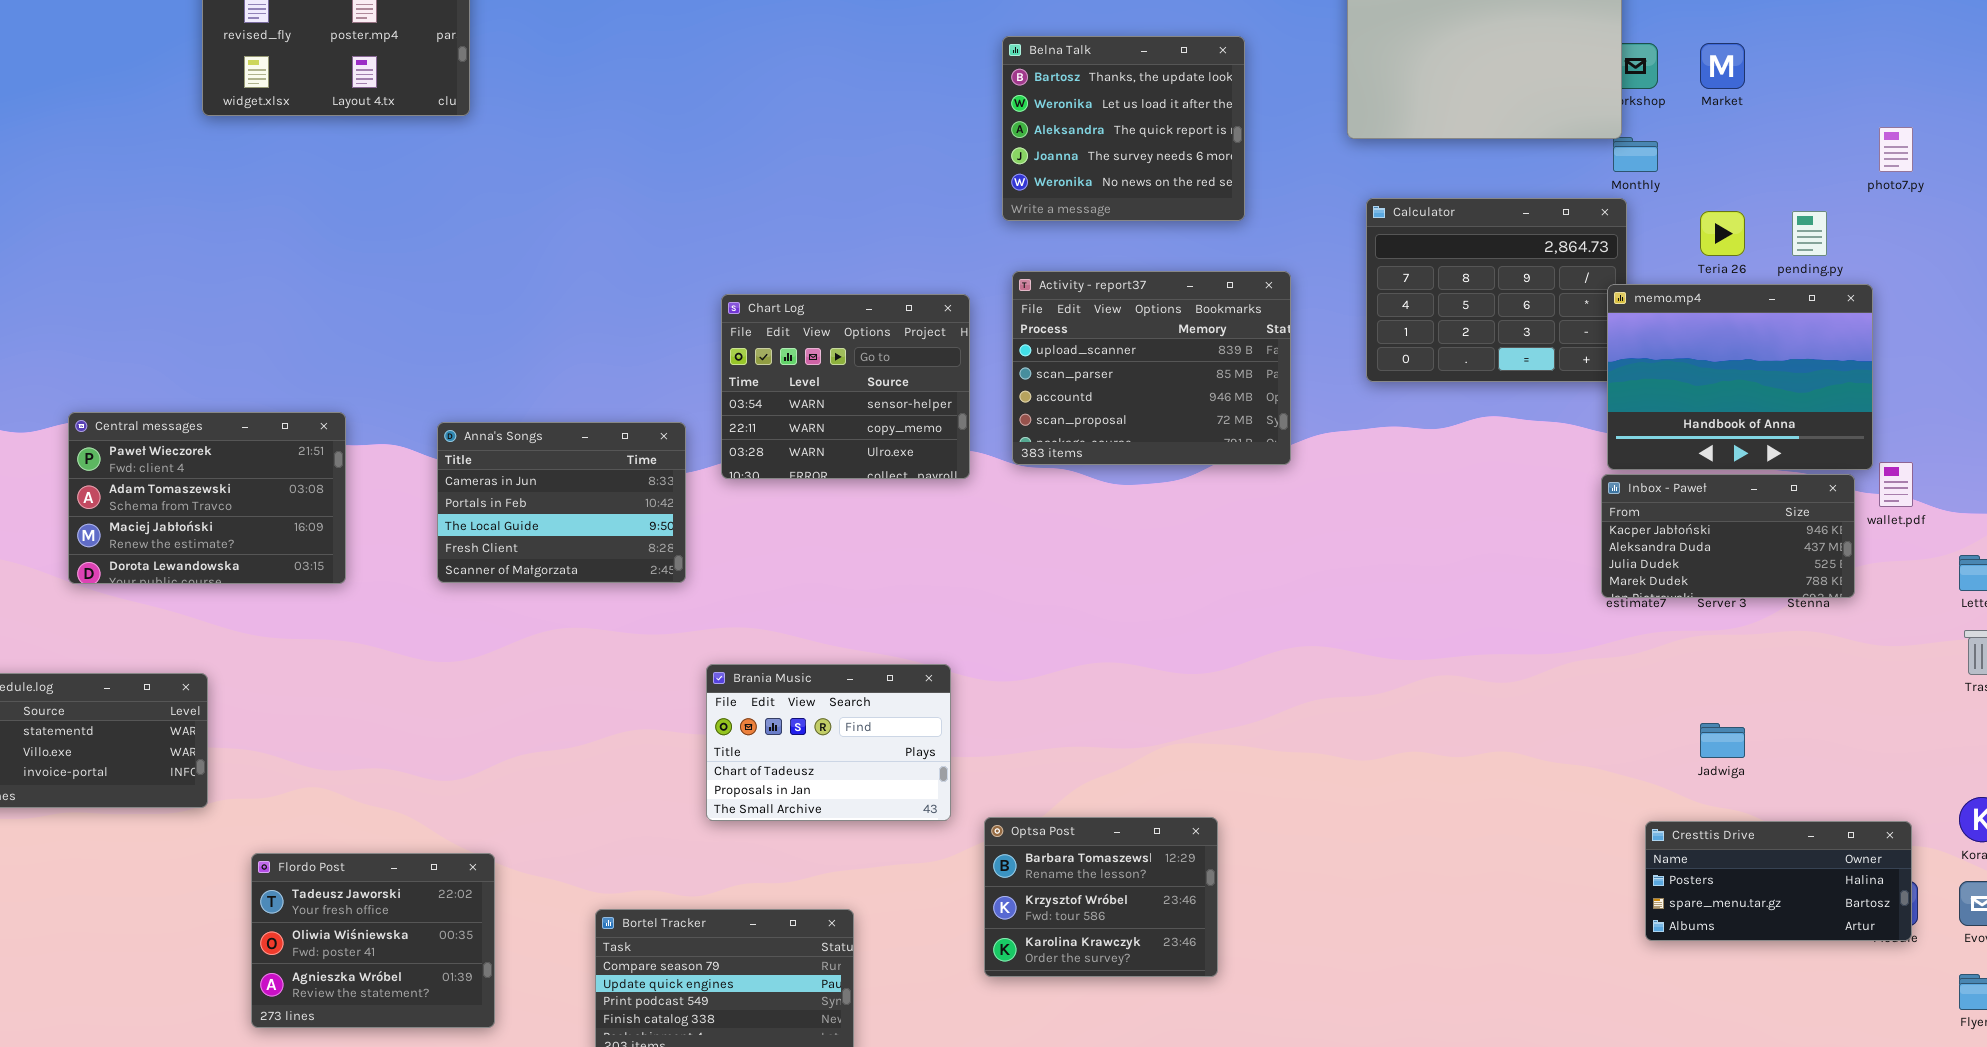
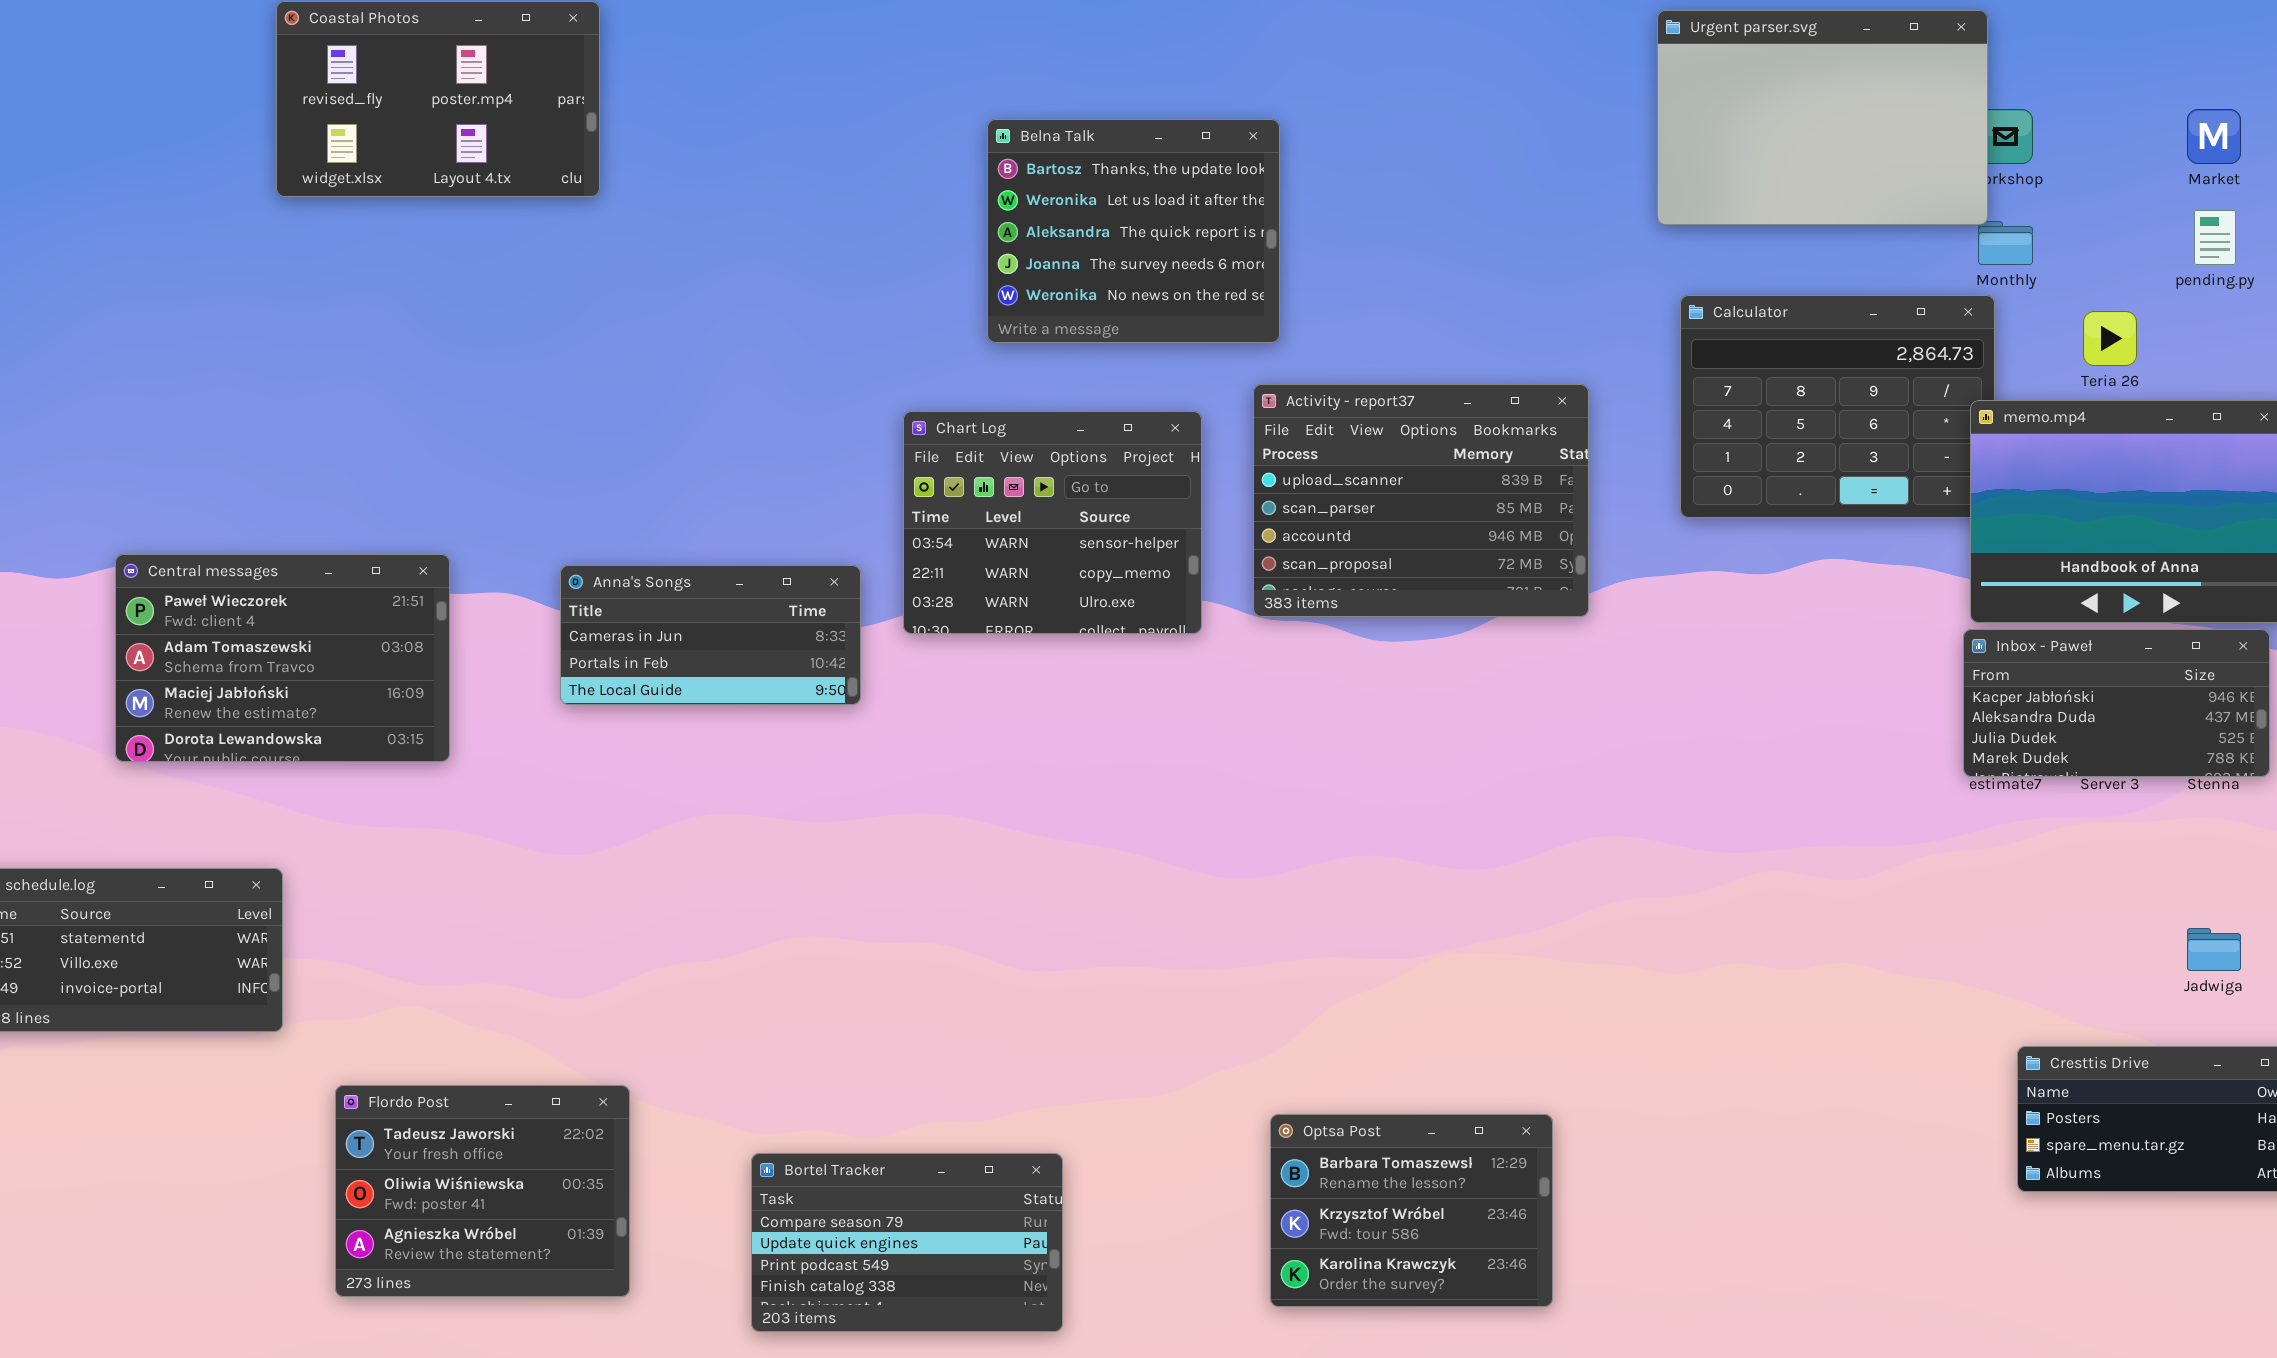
Belna Talk: [1002,36,1245,221] -> [987,119,1280,343], moved
Market: [1700,43,1745,89] -> [2187,109,2241,164], moved
pending.py: [1792,211,1827,256] -> [2194,210,2236,265], moved
Anna's Songs: [437,422,686,583] -> [560,565,861,705], resized
Brania Music: [706,664,951,821] -> none, closed
Jadwiga: [1700,723,1745,758] -> [2187,928,2241,971], moved
Optsa Post: [984,817,1218,977] -> [1270,1114,1553,1307], moved

